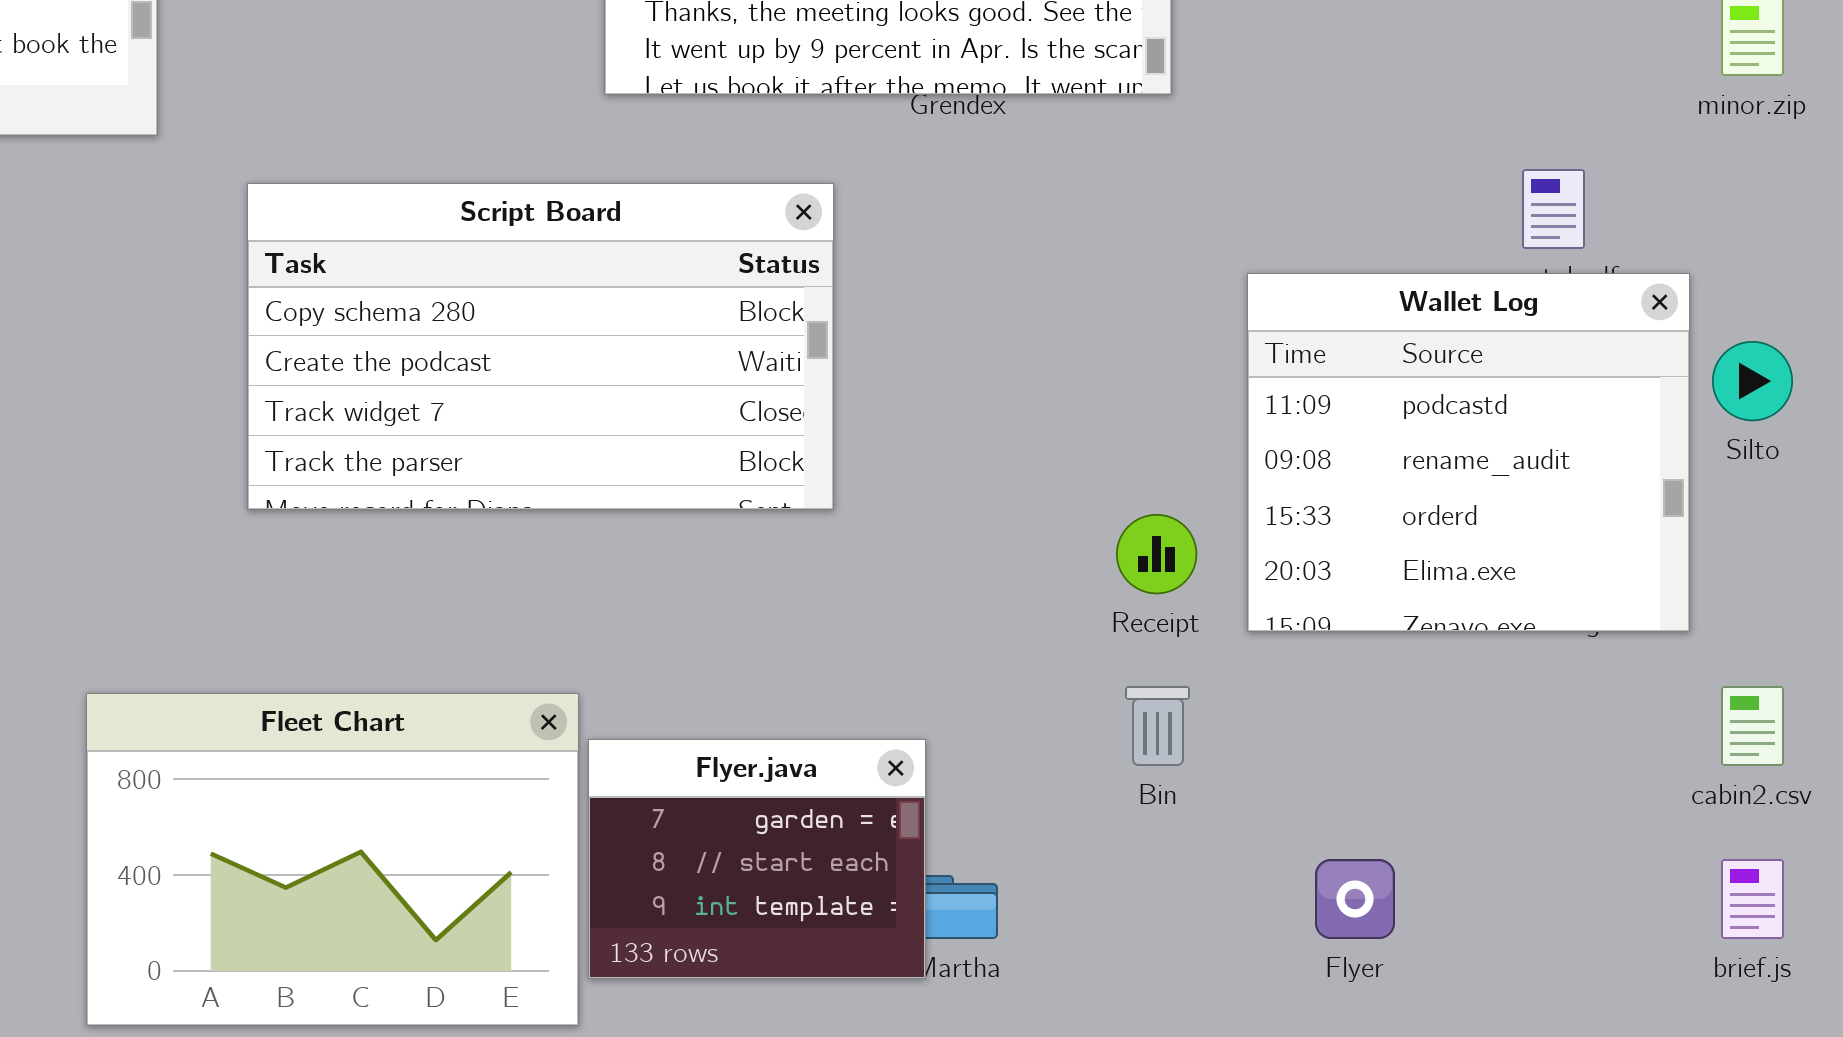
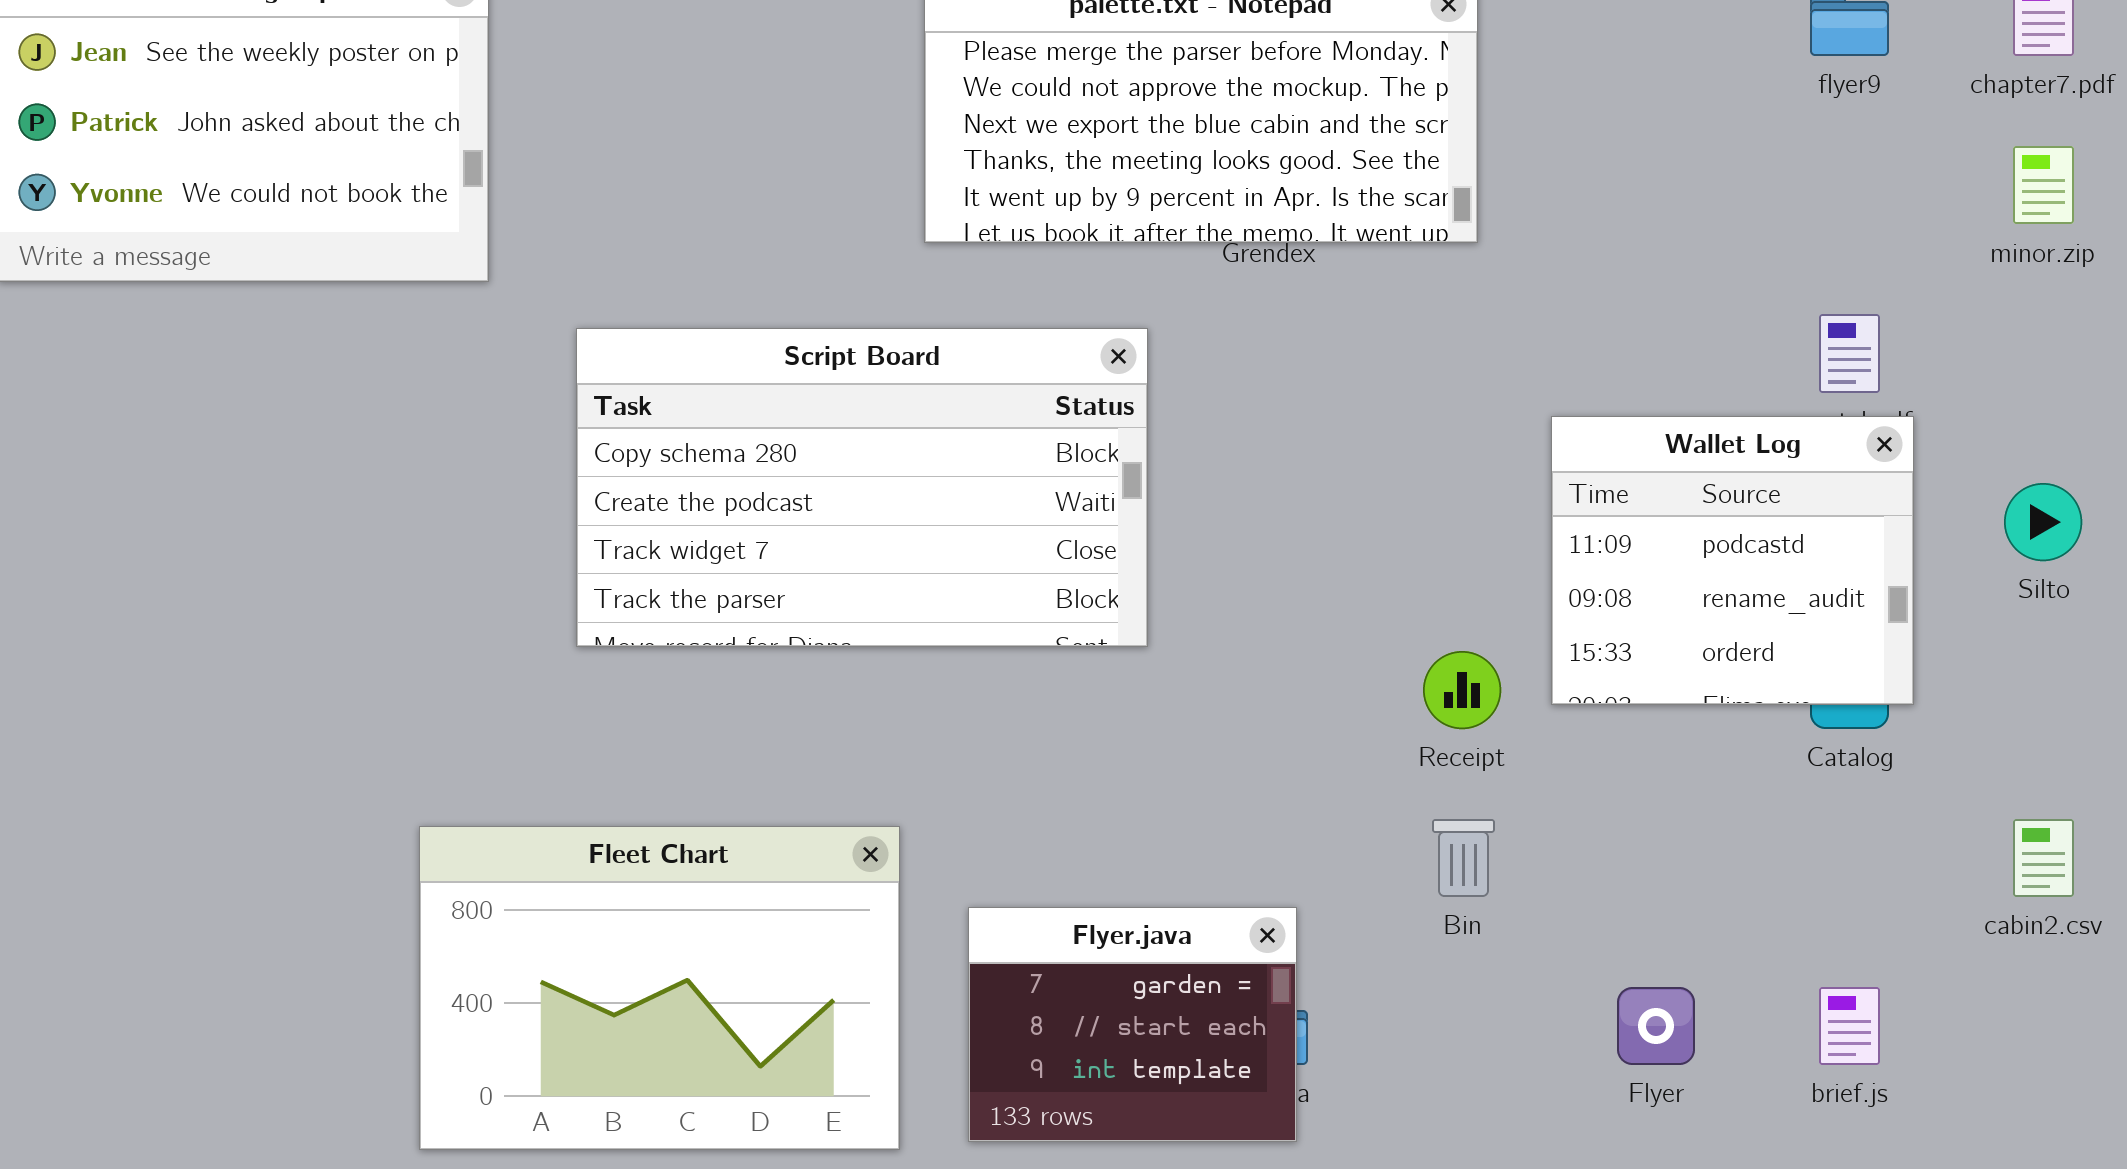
Wallet Log: [1247,273,1690,632] -> [1551,416,1914,705], resized
Flyer.java: [588,739,926,979] -> [968,907,1297,1142], moved
brief.js: [1721,859,1784,939] -> [1819,987,1880,1065], moved

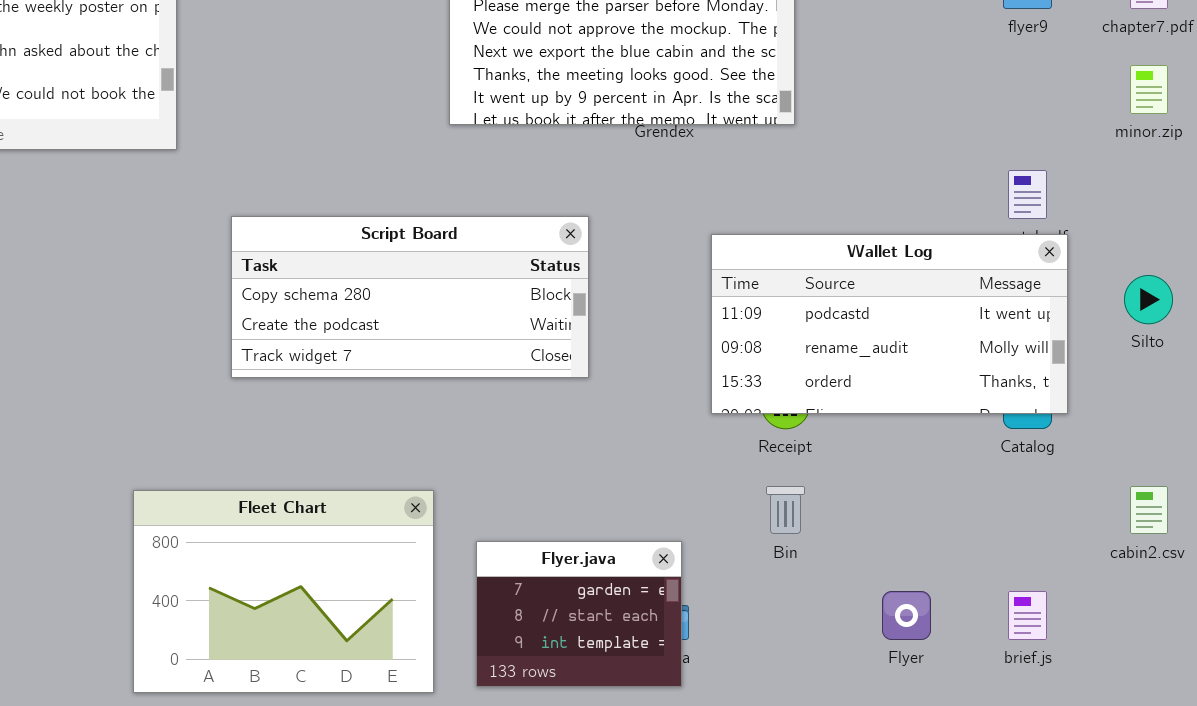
Script Board: [576,328,1148,647] -> [231,216,589,378], resized
Wallet Log: [1551,416,1914,705] -> [711,234,1068,414], resized

